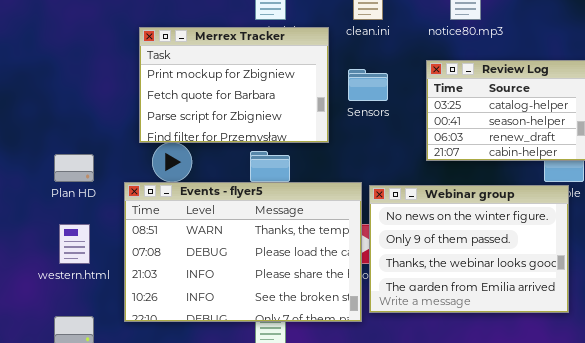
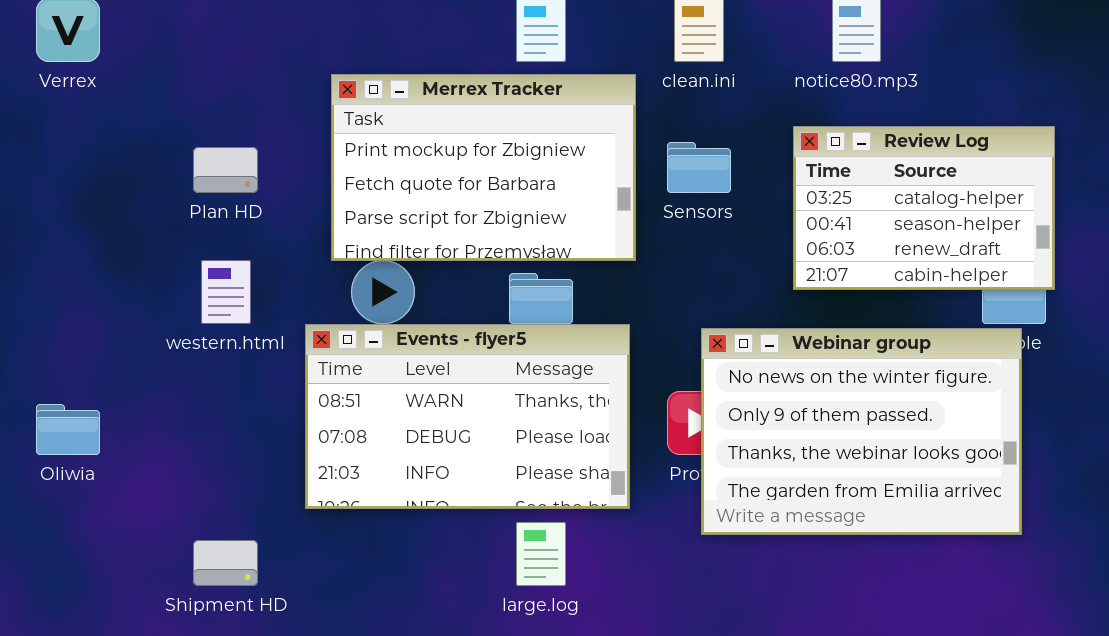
Plan HD: [54,154,94,182] -> [193,147,258,193], moved
Events - flyer5: [124,182,362,322] -> [305,324,630,509], resized
western.html: [59,224,90,264] -> [201,260,251,324], moved

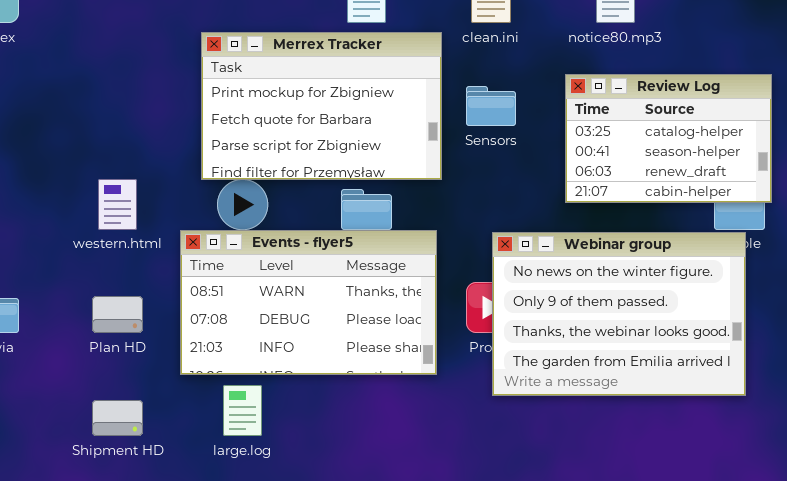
Plan HD: [193,147,258,193] -> [92,296,143,333], moved
large.log: [516,522,566,586] -> [223,385,262,436], moved

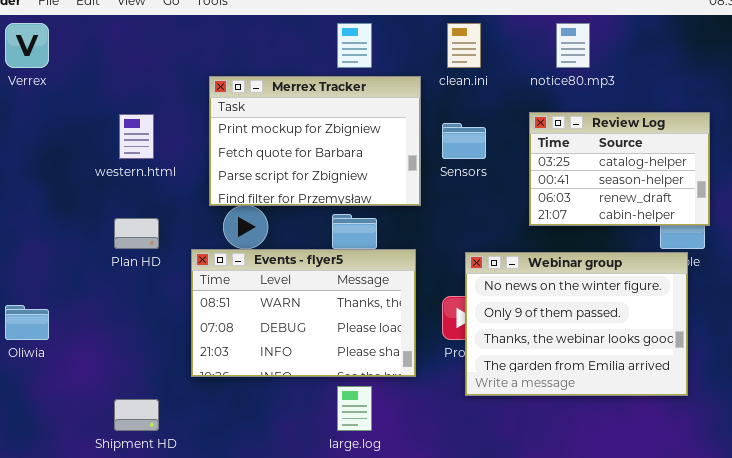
western.html: [98,179,137,230] -> [119,114,154,159], moved
Plan HD: [92,296,143,333] -> [114,218,159,249], moved
large.log: [223,385,262,436] -> [337,386,372,431], moved

